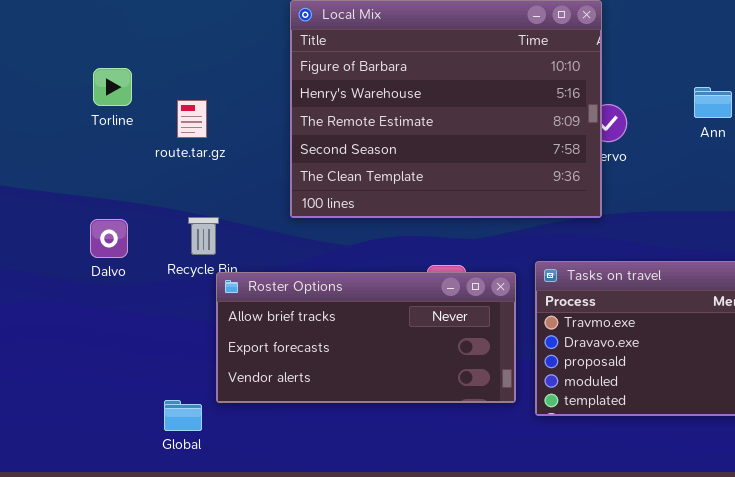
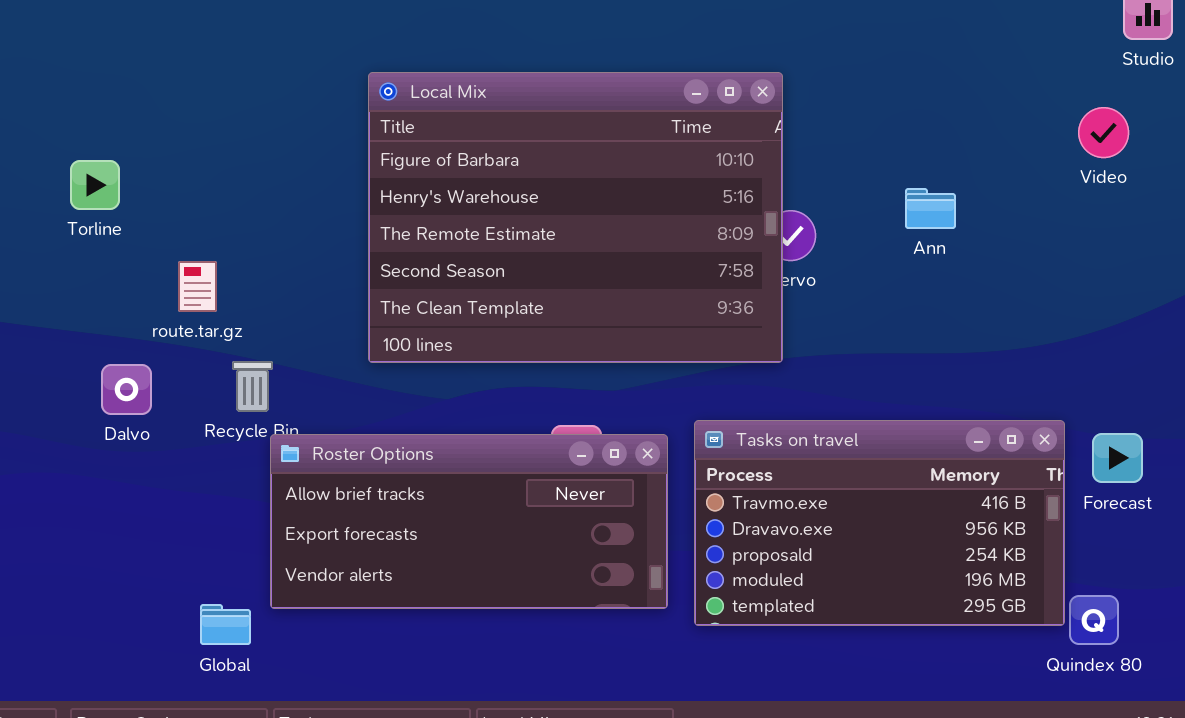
Torline: [93,68,132,106] -> [70,160,120,210], moved
route.tar.gz: [177,100,207,138] -> [178,261,217,312], moved

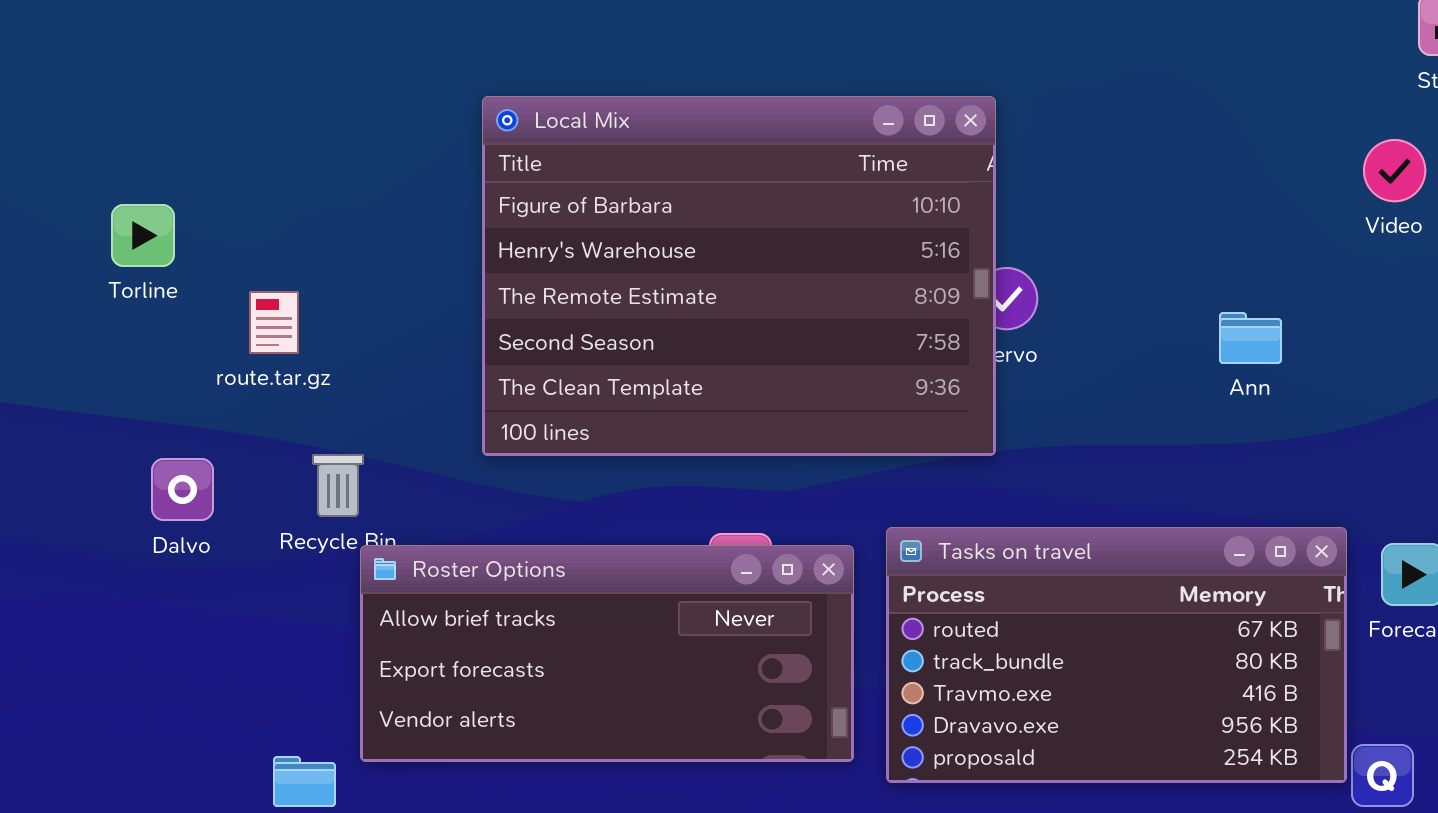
Ann: [905,188,956,229] -> [1219,312,1282,364], moved
route.tar.gz: [178,261,217,312] -> [249,291,299,354], moved
Tasks on travel: [694,420,1065,626] -> [886,527,1347,783], scrolled up 2 rows

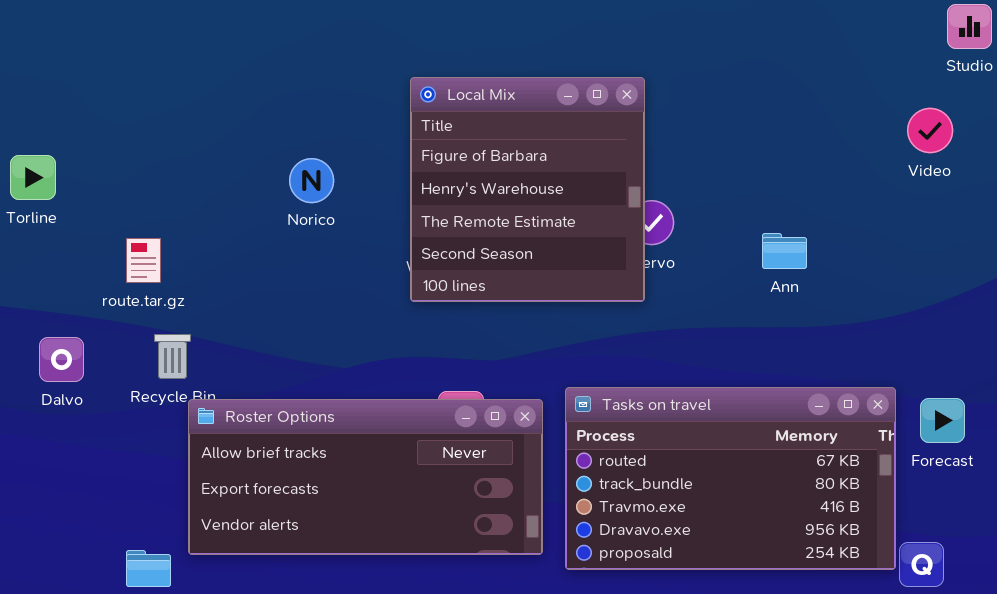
Local Mix: [482,96,996,456] -> [410,77,645,302], resized
route.tar.gz: [249,291,299,354] -> [126,238,161,283], moved
Ann: [1219,312,1282,364] -> [762,233,807,269], moved

